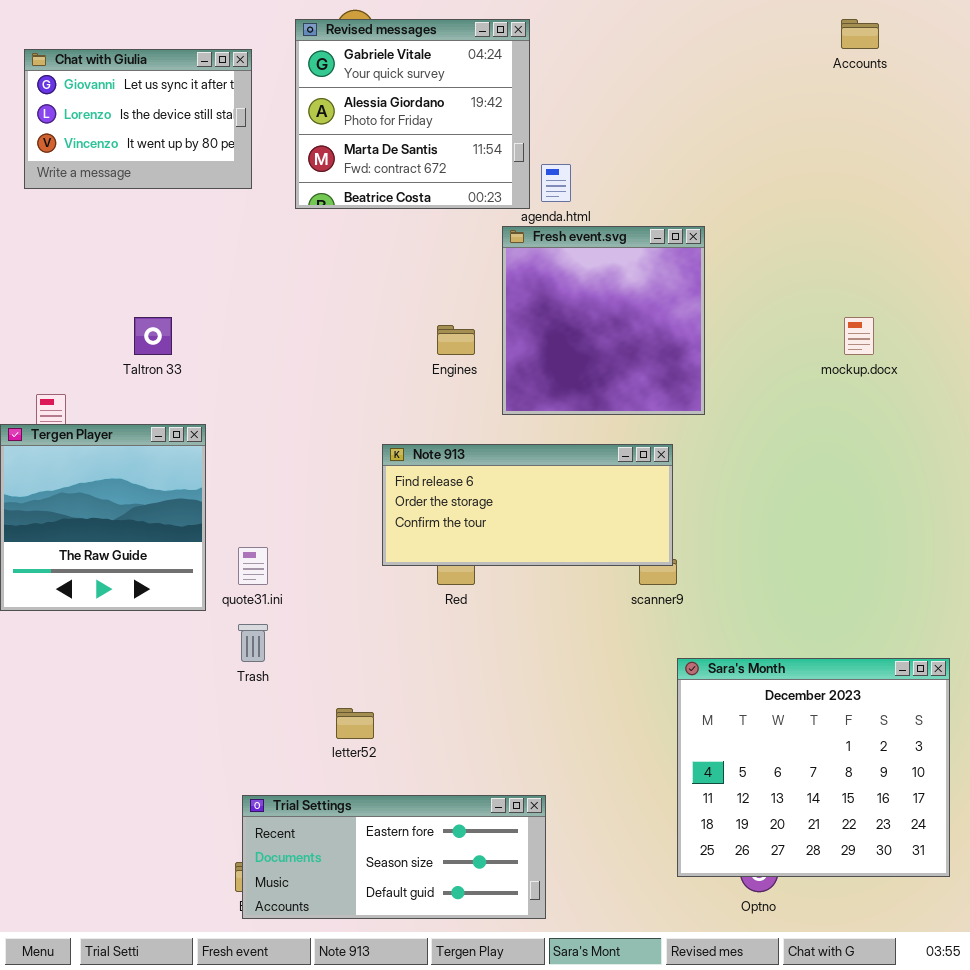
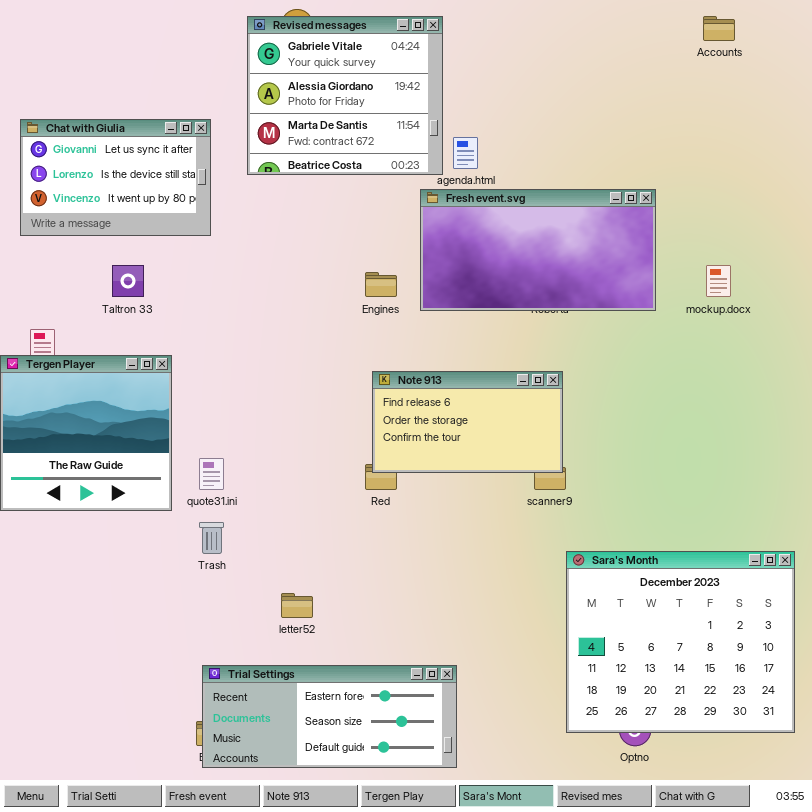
Chat with Giulia: [24,49,252,189] -> [20,119,211,236], moved
Fresh event.svg: [502,226,705,415] -> [420,189,656,311], resized
Note 913: [382,444,673,566] -> [372,371,563,473], resized

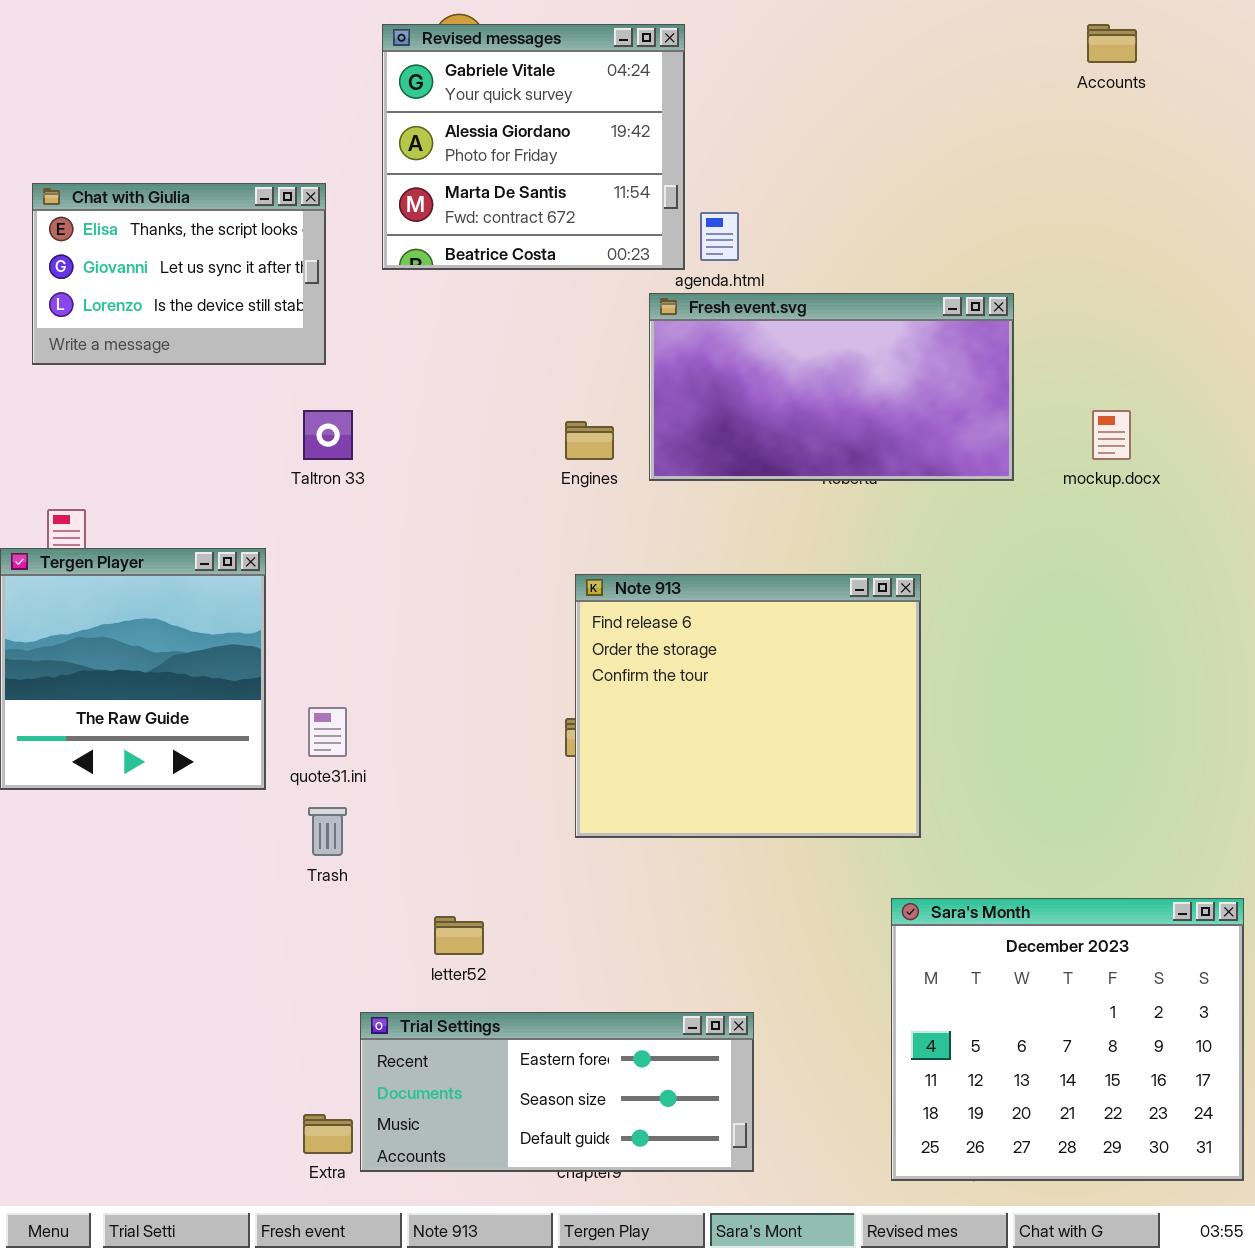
Chat with Giulia: [20,119,211,236] -> [32,183,326,365], scrolled up 1 row
Taltron 33: [112,265,144,297] -> [303,410,353,460], moved
Note 913: [372,371,563,473] -> [575,574,921,838], resized
Sara's Month: [566,551,795,733] -> [891,898,1244,1181], moved
Trial Settings: [202,665,457,768] -> [360,1012,754,1172], moved

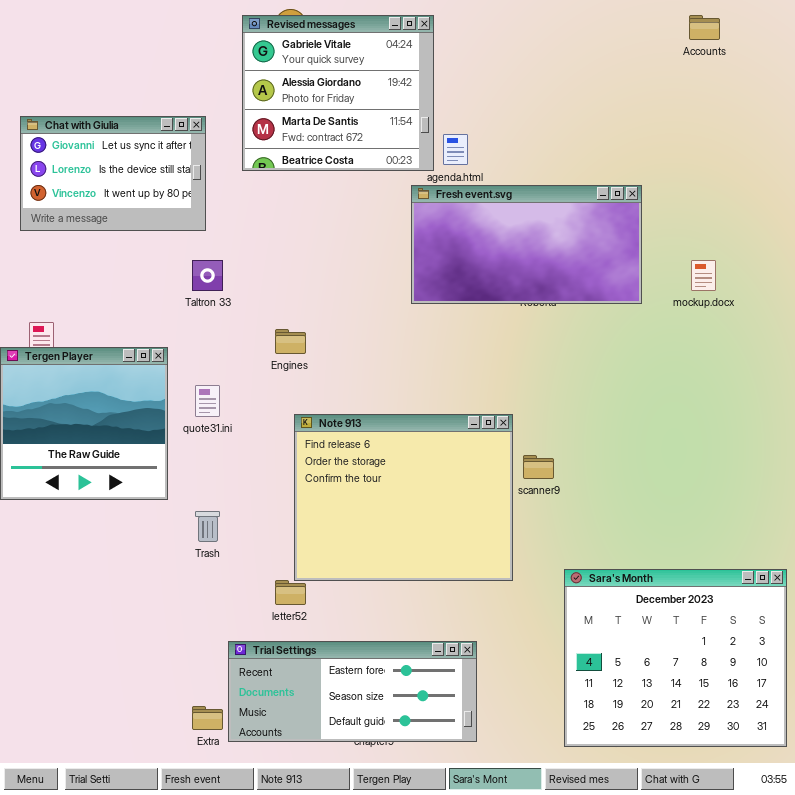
Chat with Giulia: [32,183,326,365] -> [20,116,206,231], scrolled down 1 row
Engines: [565,421,614,460] -> [275,329,306,354], moved
Note 913: [575,574,921,838] -> [294,414,513,581], moved
quote31.ini: [308,707,347,757] -> [195,385,220,417], moved

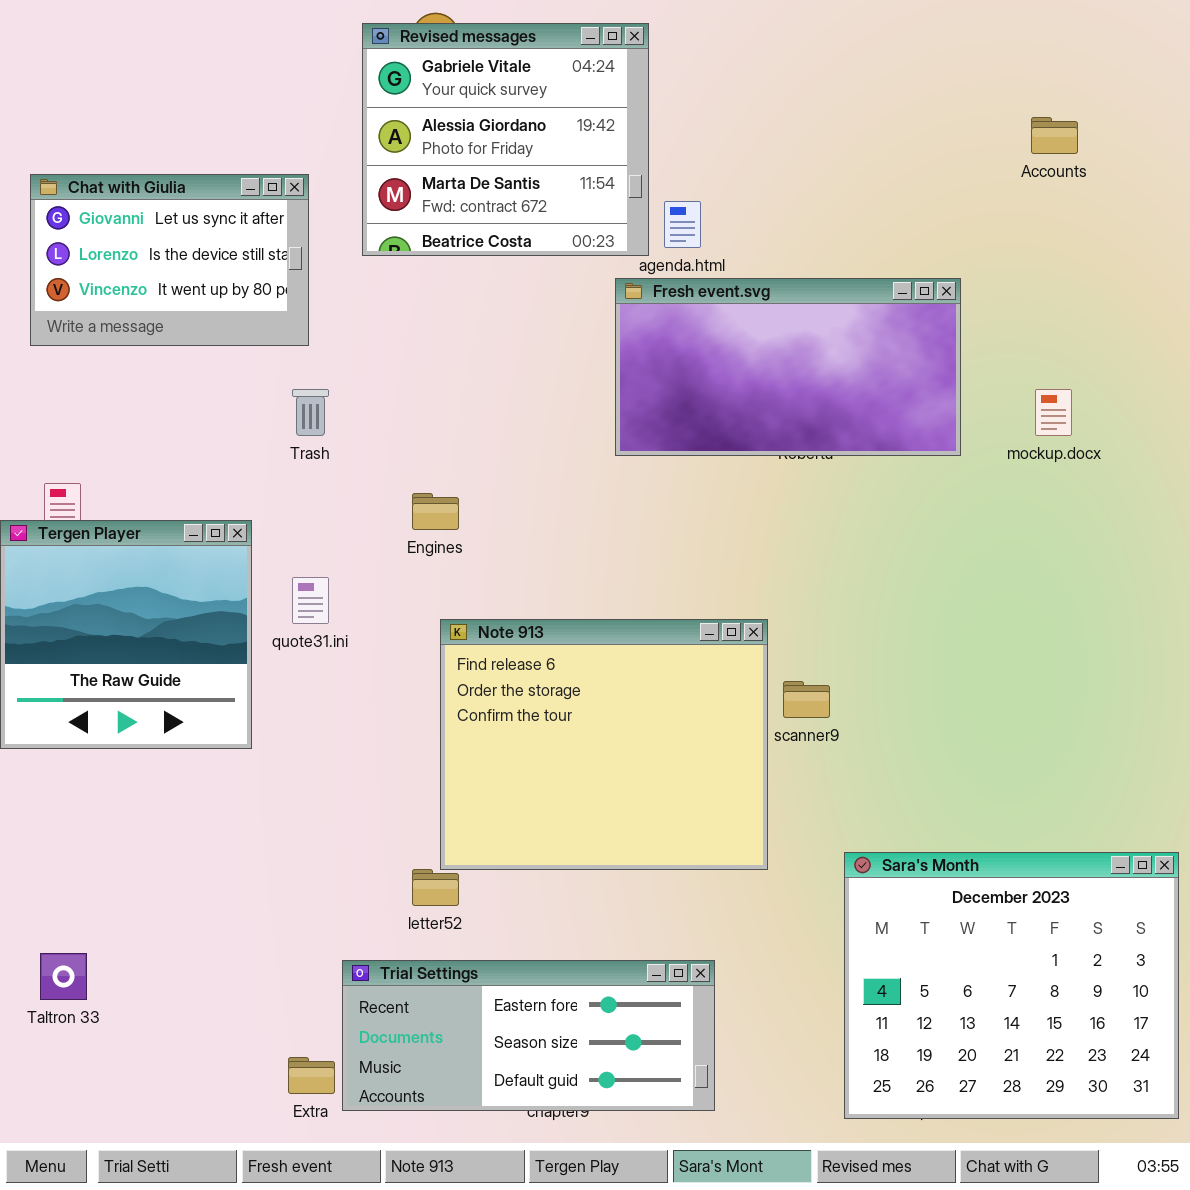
Accounts: [689,15,720,40] -> [1031,117,1078,154], moved
Taltron 33: [192,260,223,291] -> [40,953,87,1000], moved
Trash: [195,511,220,542] -> [292,389,329,436], moved

